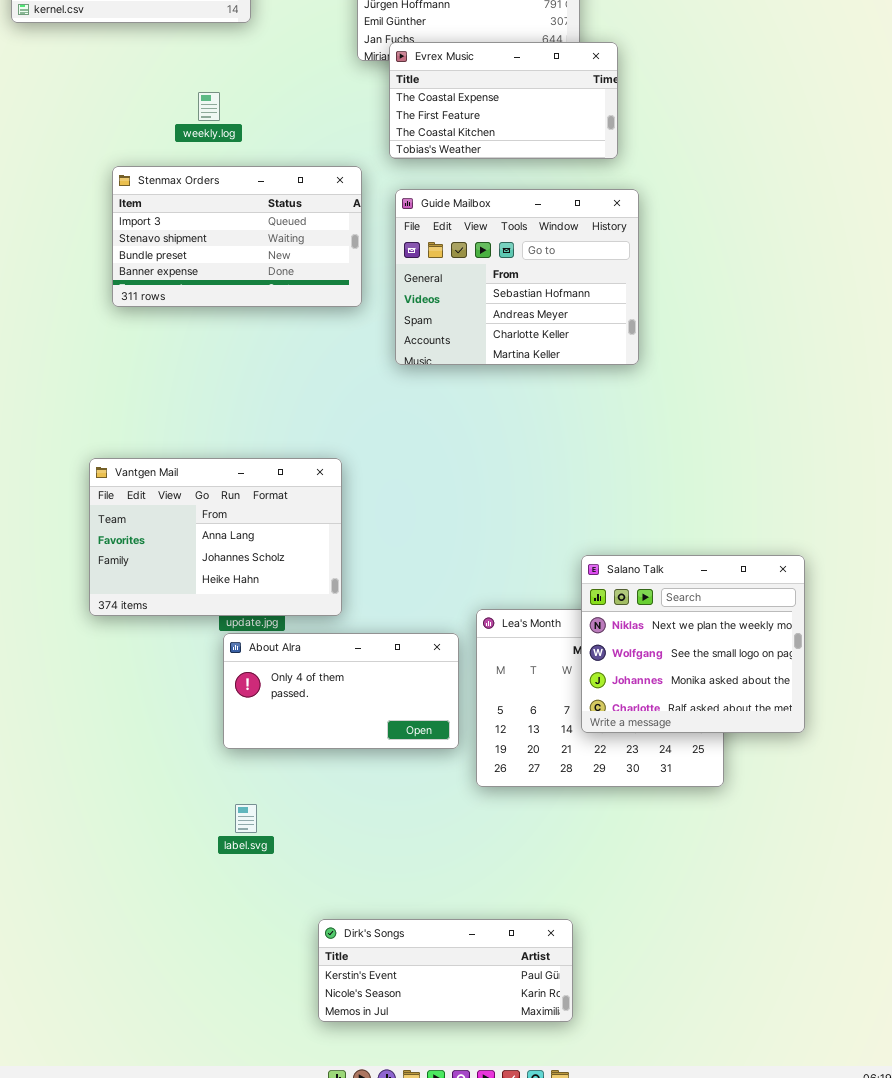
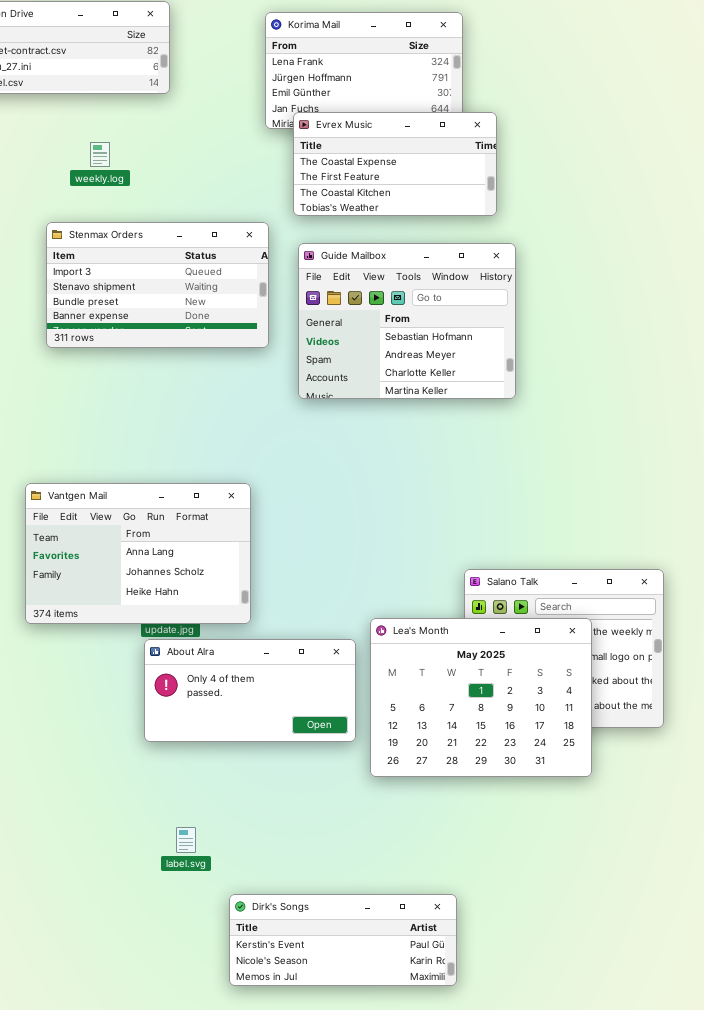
weekly.log: [198,92,220,121] -> [90,142,110,167], moved
Lea's Month: [476,609,724,787] -> [370,618,592,777], raised
label.svg: [235,804,257,833] -> [176,827,196,853], moved

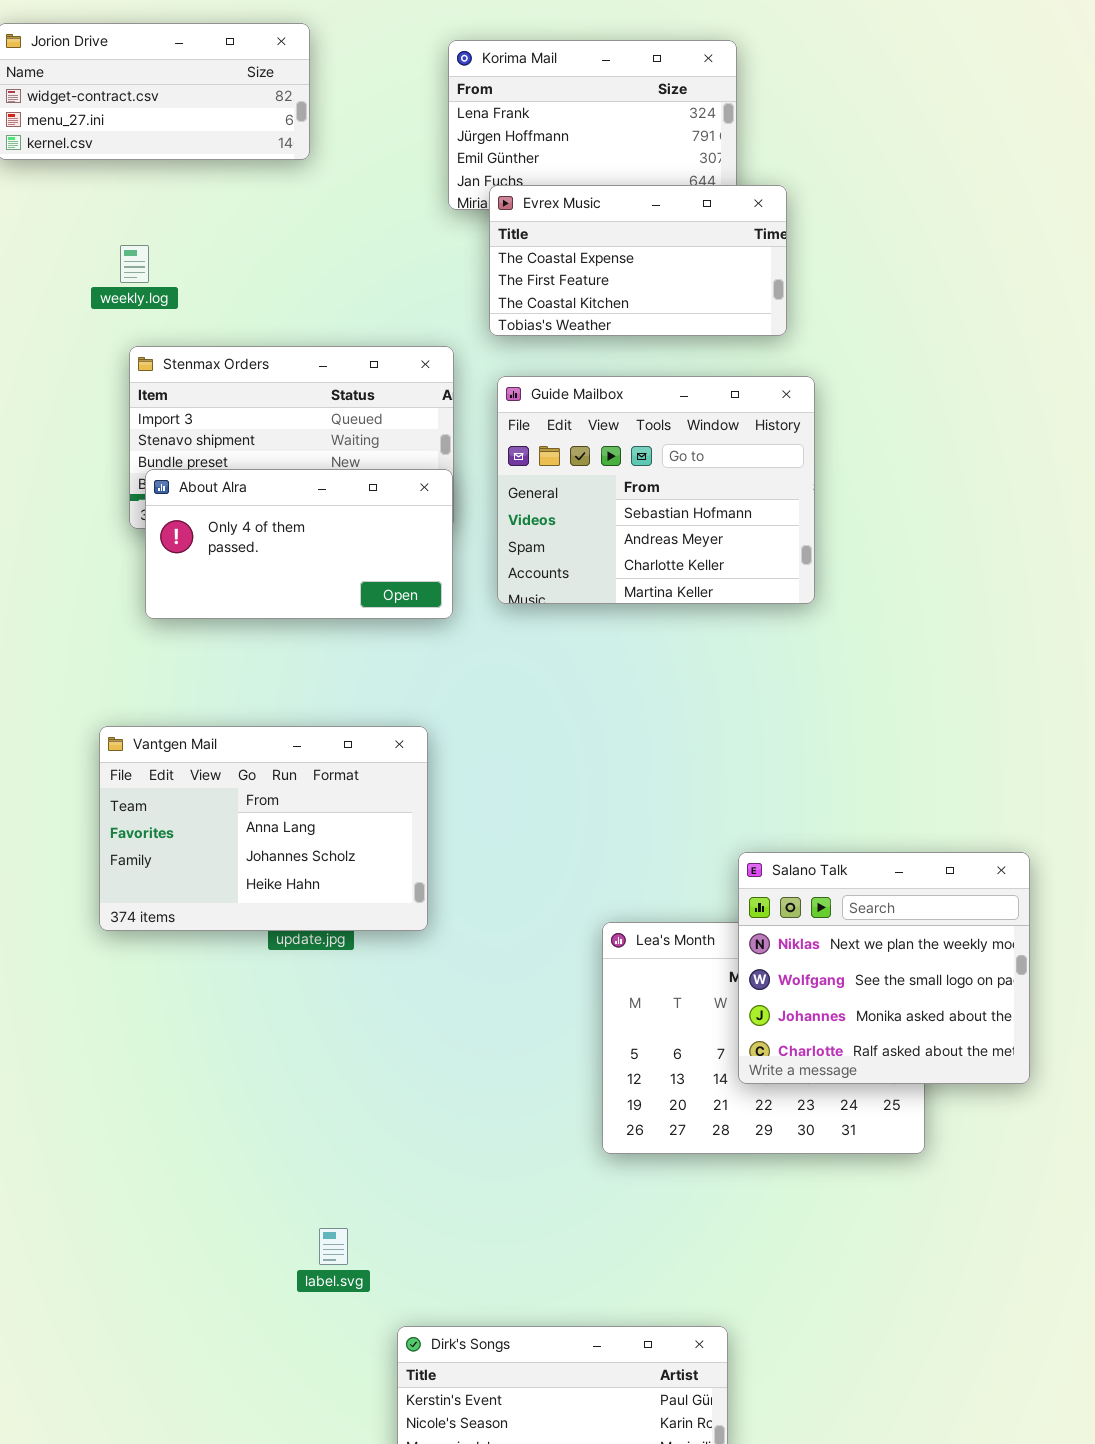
weekly.log: [90,142,110,167] -> [120,245,149,283], moved
Salano Talk: [464,569,664,728] -> [738,852,1030,1084], raised
About Alra: [144,639,356,742] -> [145,469,453,619], moved

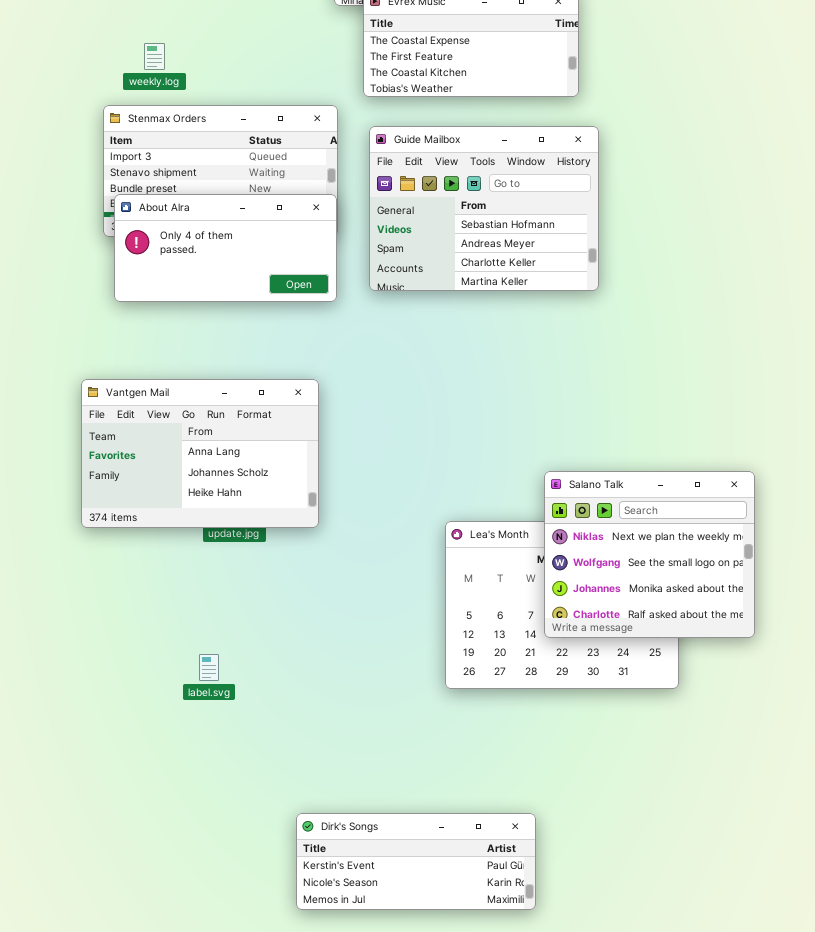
weekly.log: [120,245,149,283] -> [144,43,165,70], moved
label.svg: [319,1228,348,1265] -> [199,654,219,681], moved

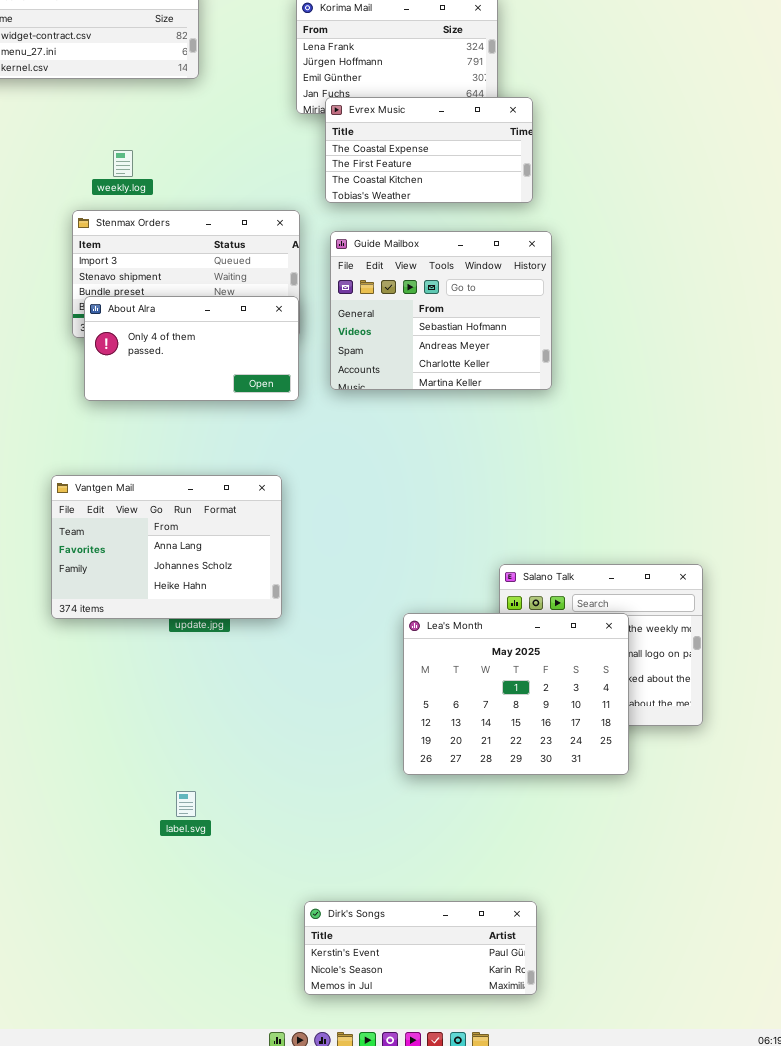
Lea's Month: [445,521,679,689] -> [403,613,629,775], raised
label.svg: [199,654,219,681] -> [176,791,196,817], moved
Dirk's Songs: [296,813,536,910] -> [304,901,537,995], moved

